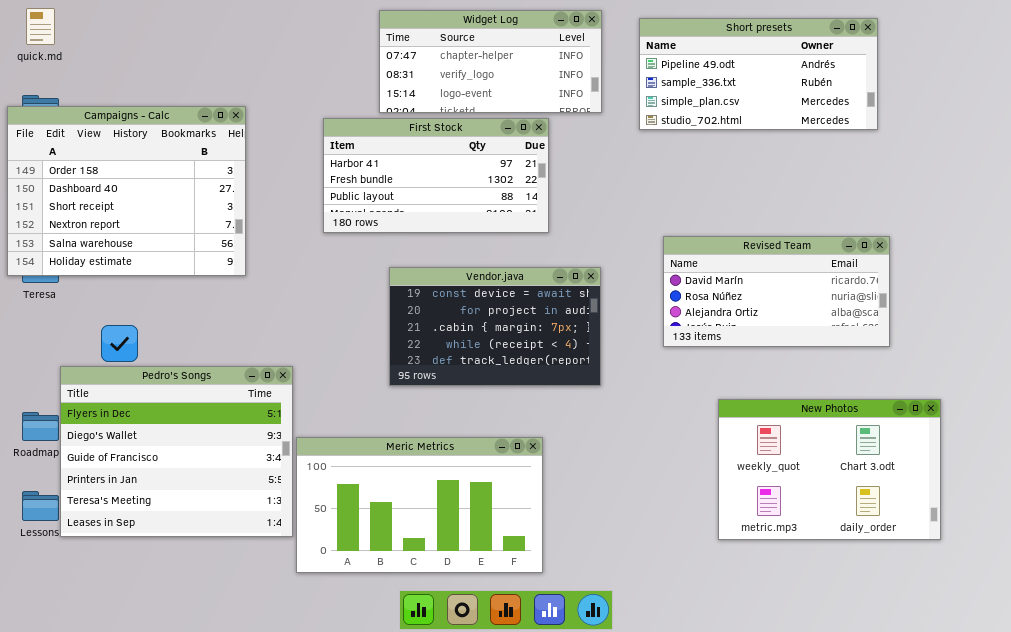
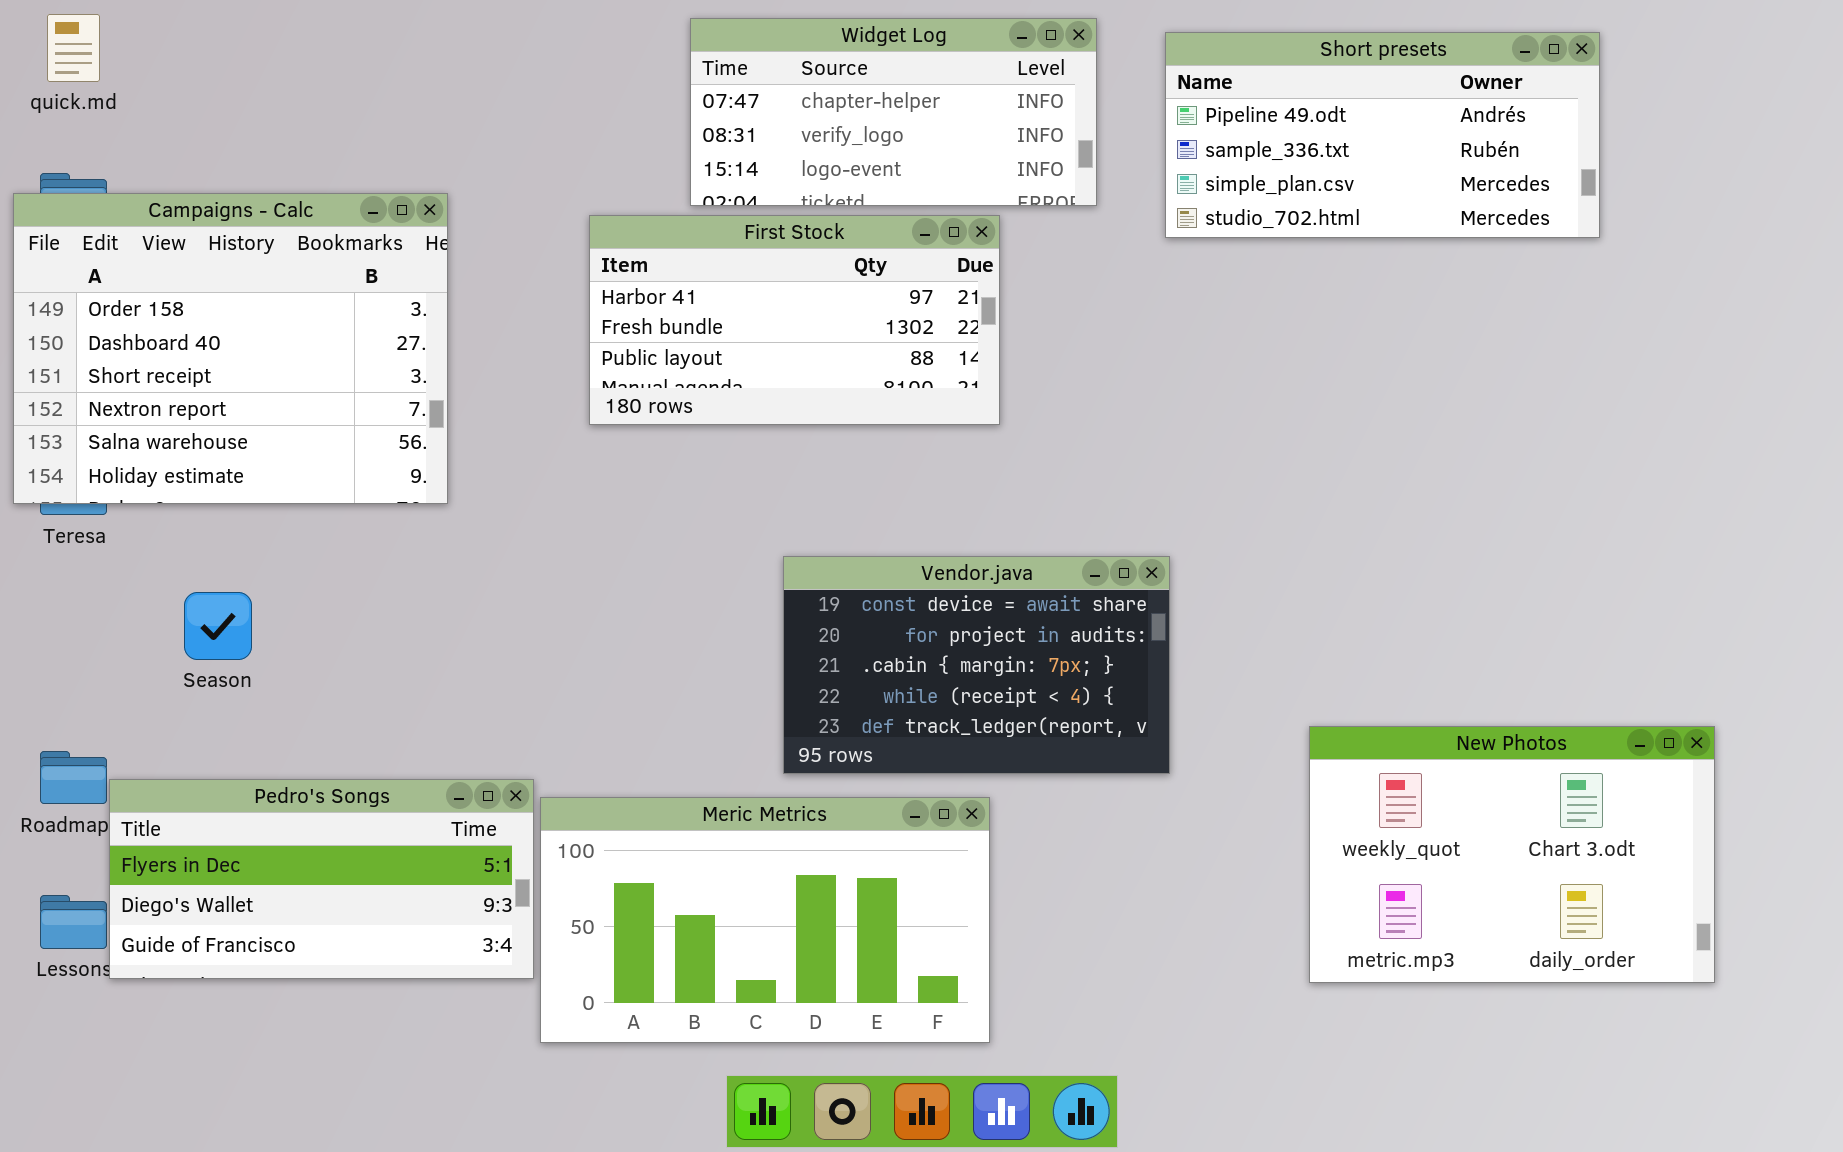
Revised Team: [663,236,890,347] -> none, closed
Vendor.java: [389,267,601,386] -> [783,556,1170,774], moved
Pedro's Songs: [60,366,293,537] -> [109,779,534,979], resized

